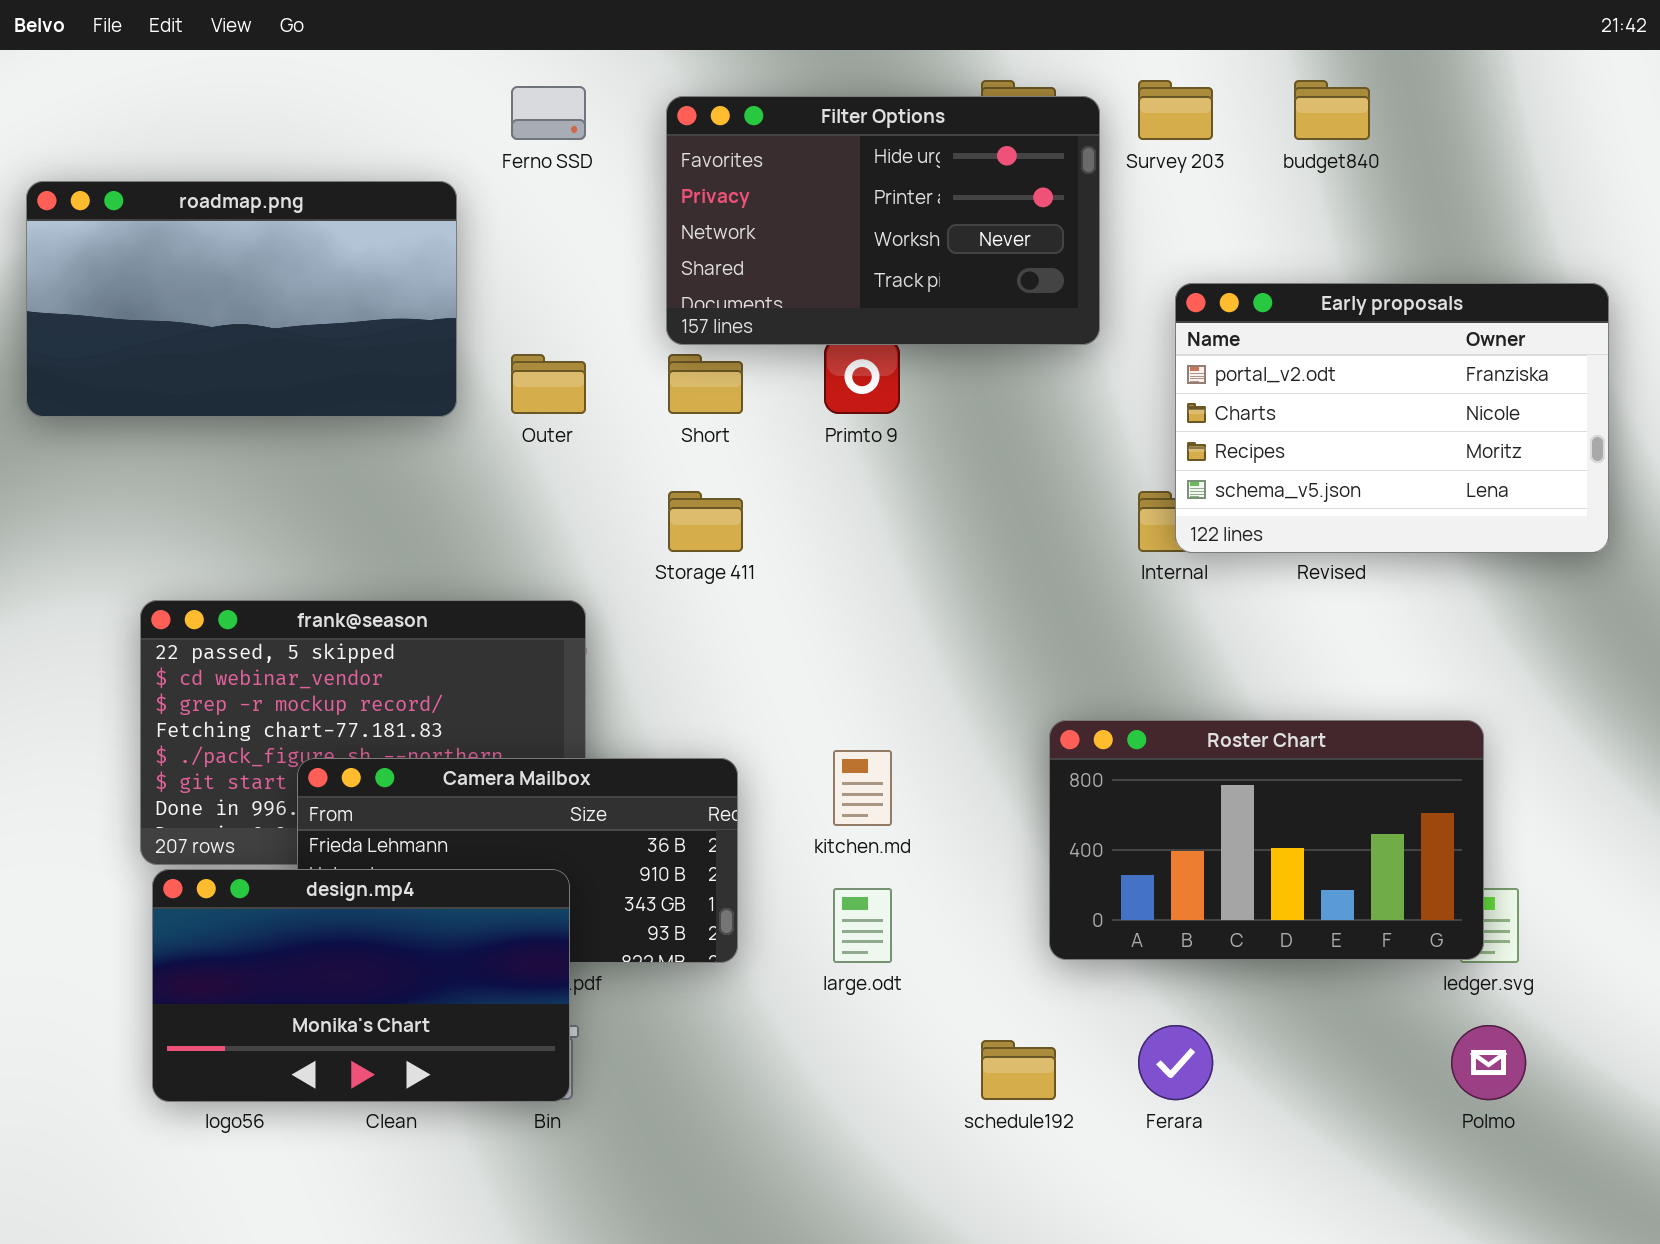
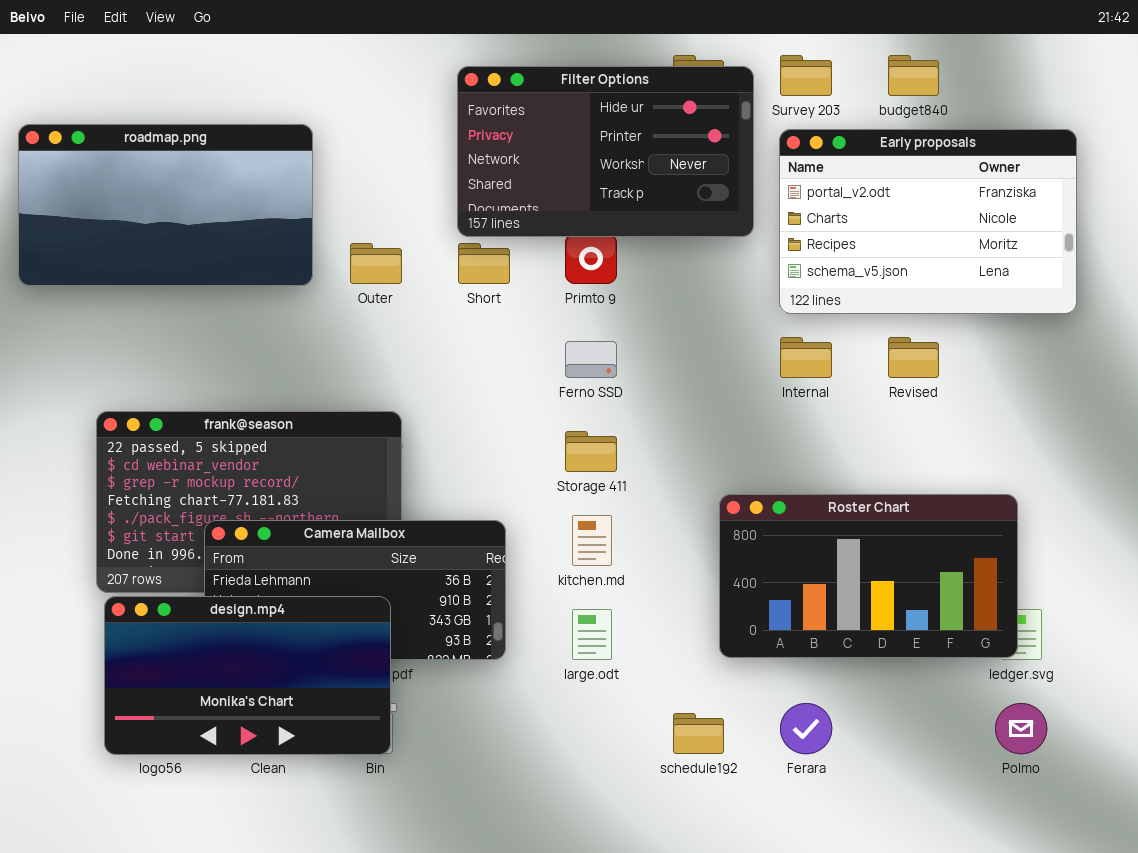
Ferno SSD: [511,86,586,140] -> [565,341,617,378], moved
Early proposals: [1175,283,1609,553] -> [779,129,1077,314], moved
Storage 411: [668,491,743,552] -> [565,431,617,472], moved

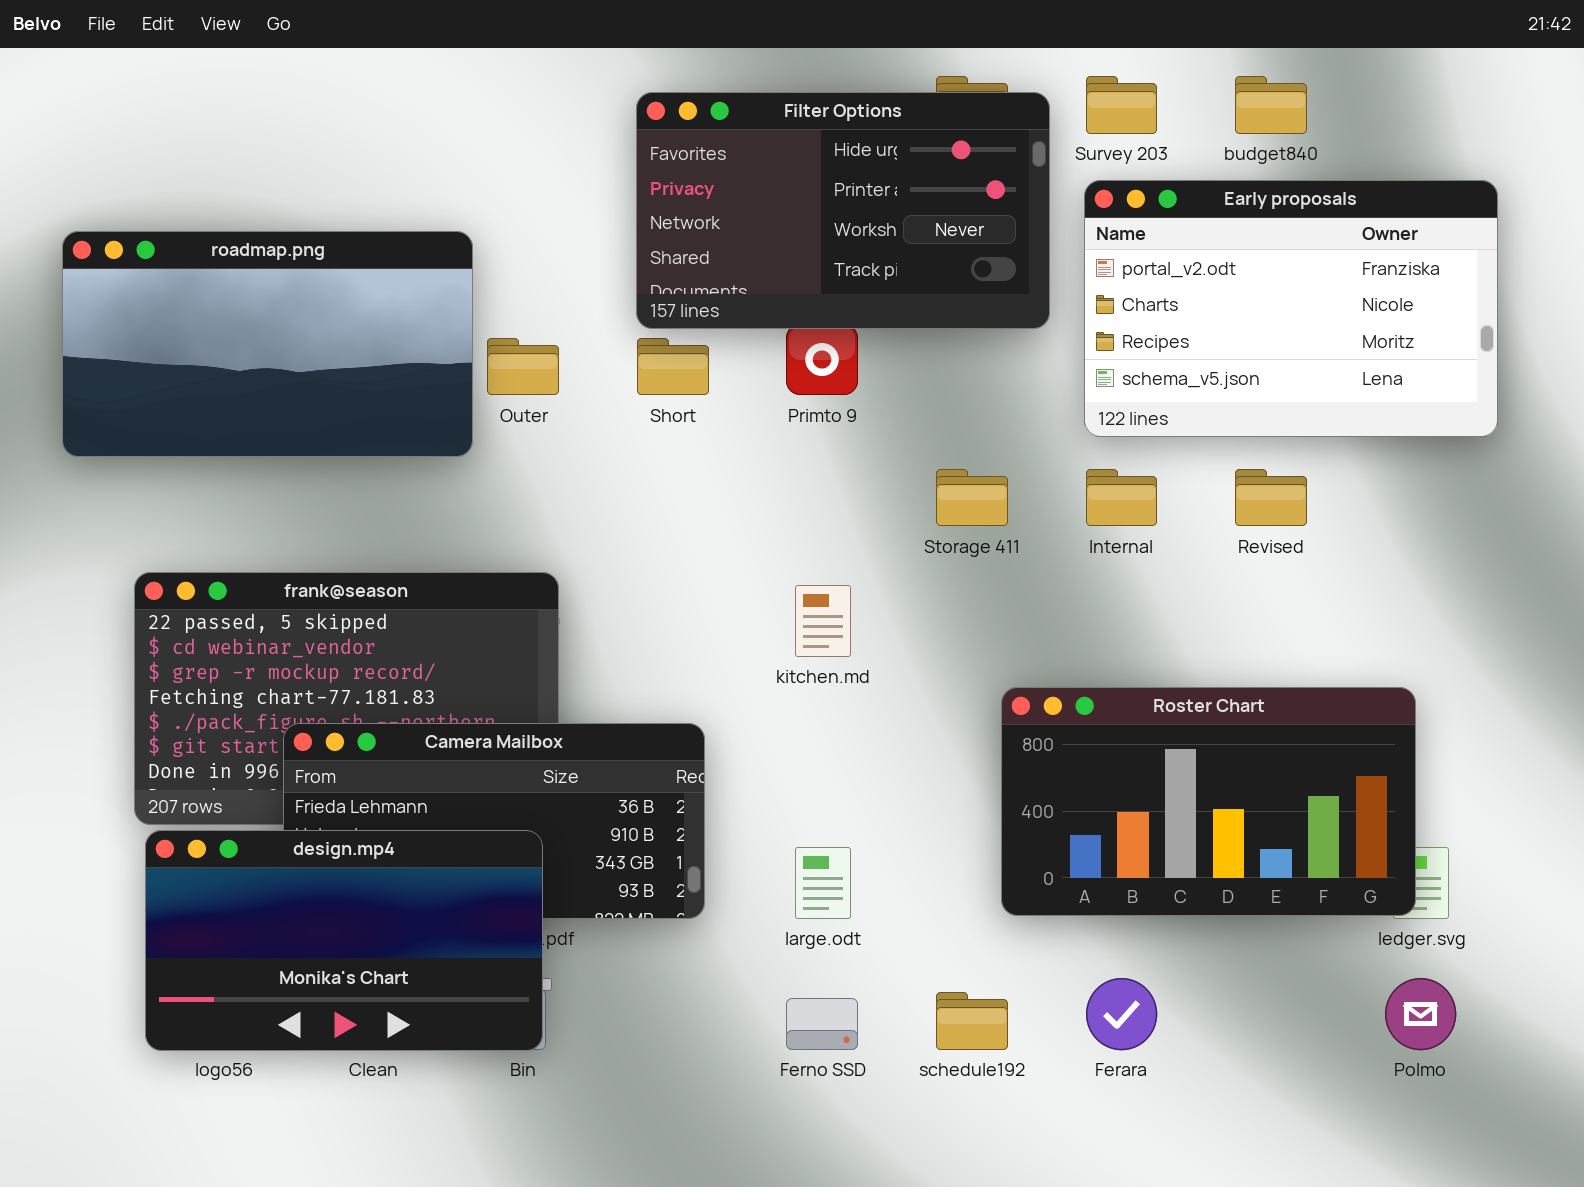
roadmap.png: [18,124,313,286] -> [62,231,473,457], moved
Ferno SSD: [565,341,617,378] -> [786,998,858,1050], moved
Storage 411: [565,431,617,472] -> [936,469,1008,526], moved
kitchen.md: [572,515,612,566] -> [795,585,851,657], moved

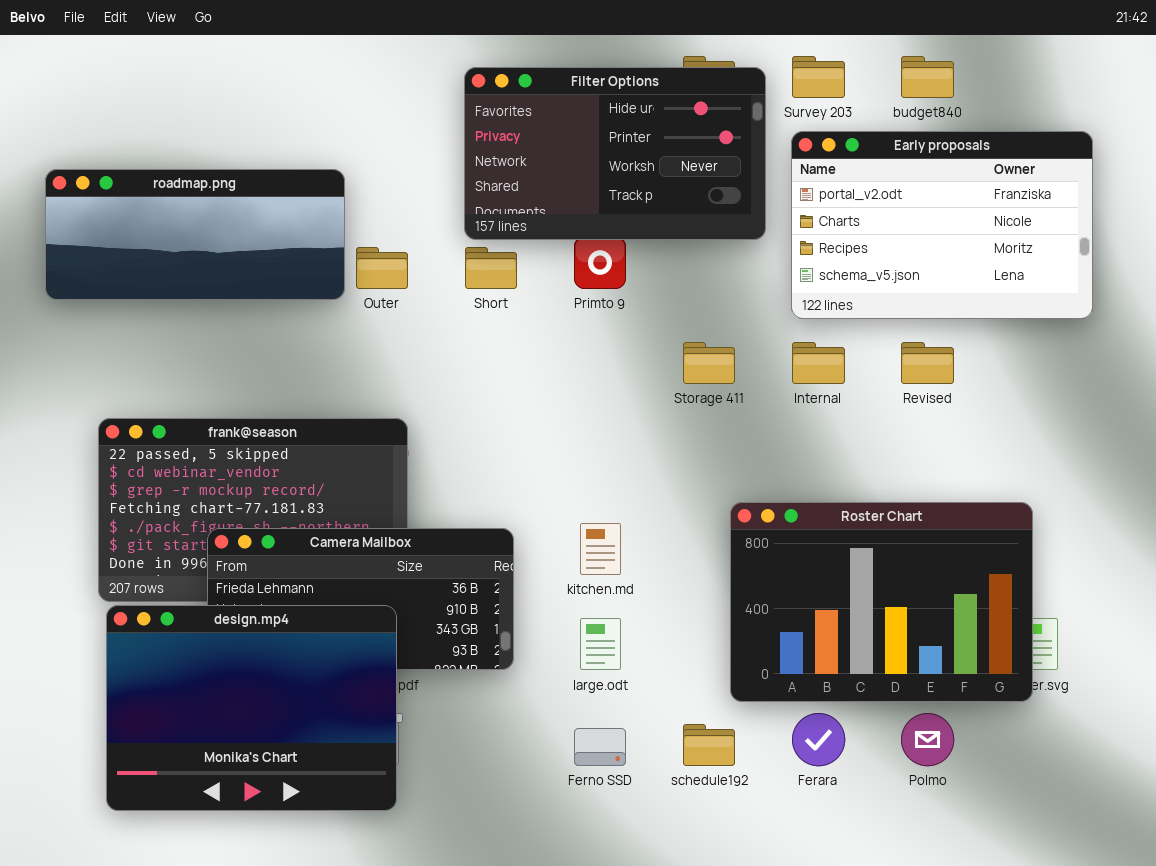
roadmap.png: [62,231,473,457] -> [45,169,345,300], resized
kitchen.md: [795,585,851,657] -> [580,523,621,575], moved
Roster Chart: [1001,687,1416,916] -> [730,502,1033,702], resized
design.mp4: [145,830,543,1051] -> [106,605,397,811], resized
Polmo: [1385,978,1456,1050] -> [901,713,954,766], moved

